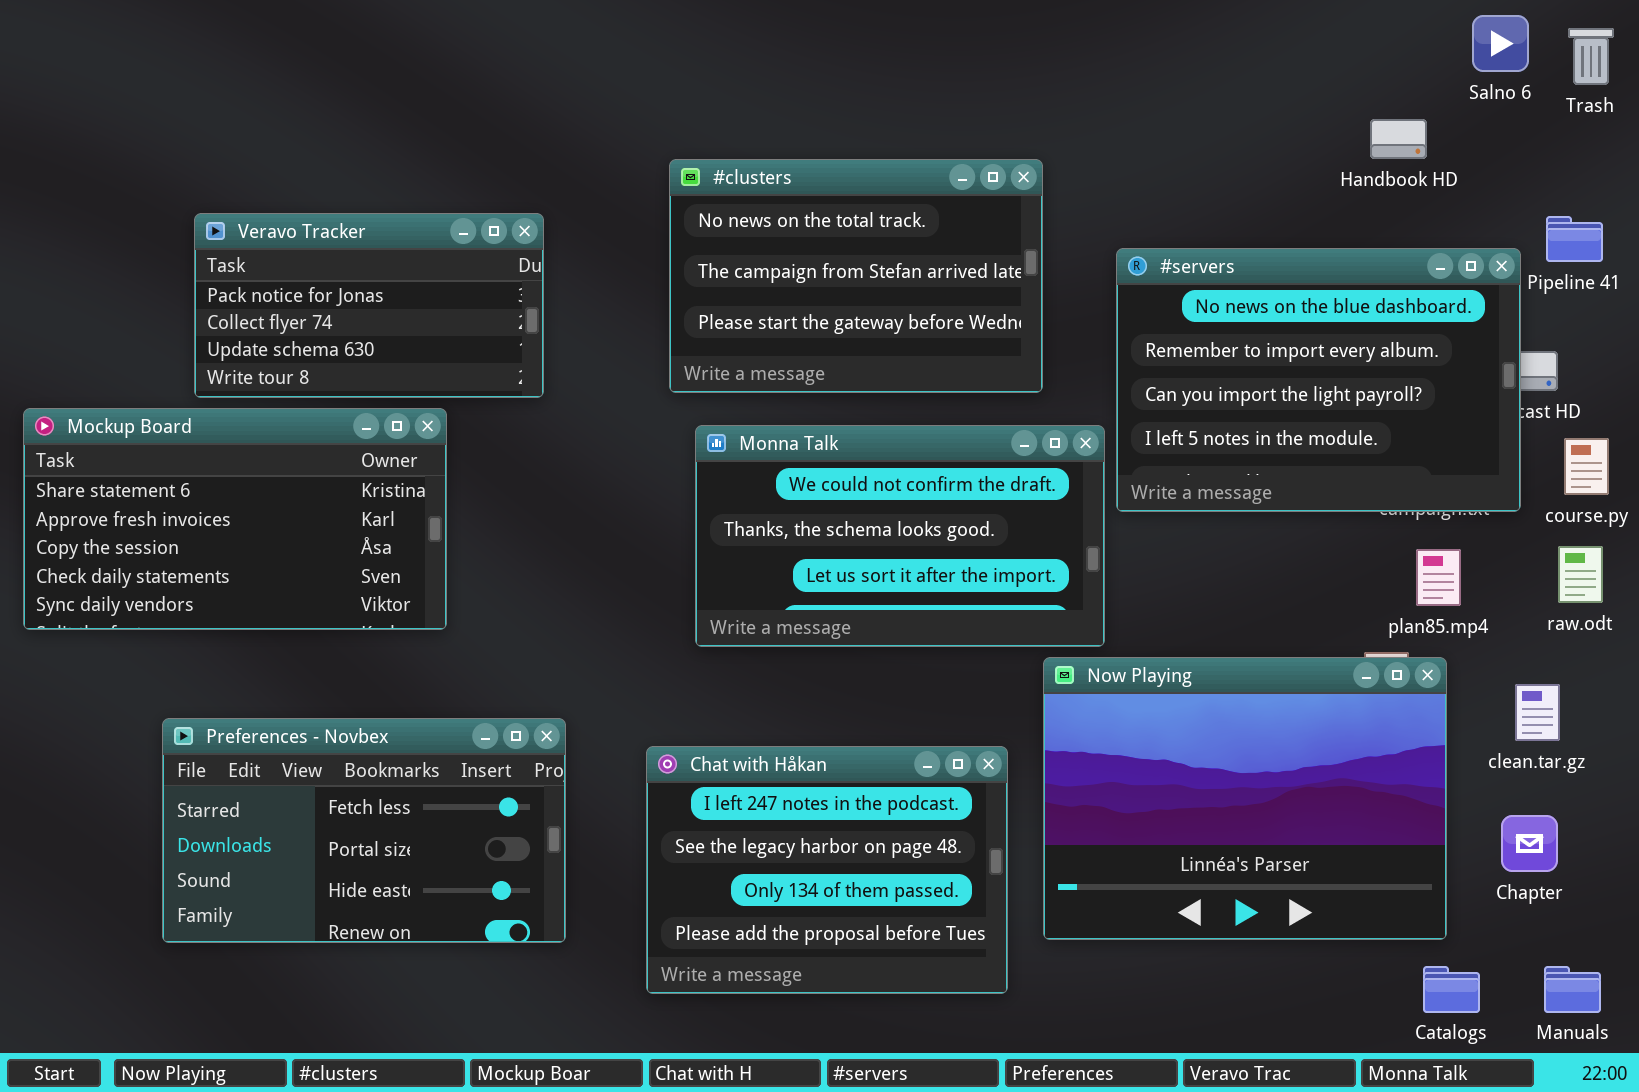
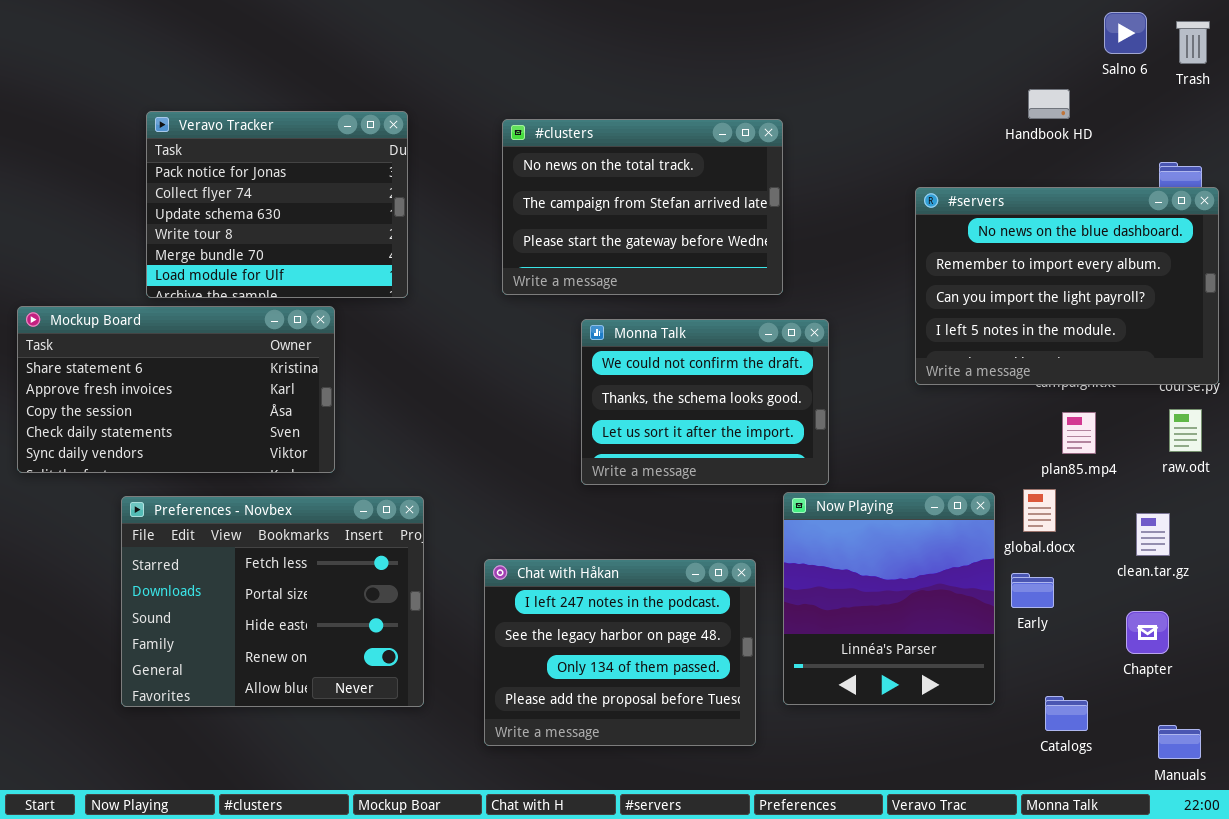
Veravo Tracker: [194,213,544,398] -> [146,111,408,298], resized
#servers: [1116,248,1521,512] -> [915,187,1219,385], moved
Monna Talk: [695,425,1105,647] -> [581,319,829,485], resized
Now Playing: [1043,657,1447,940] -> [783,492,995,705], resized
Preferences - Novbex: [162,718,566,943] -> [121,496,424,707], resized
Catalogs: [1423,966,1480,1013] -> [1045,696,1088,731], moved

